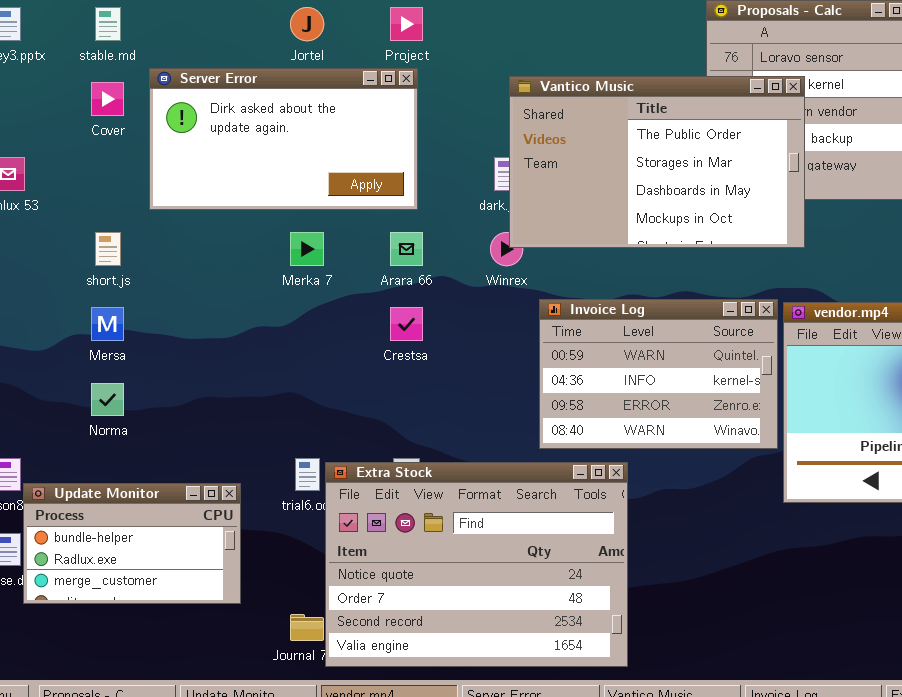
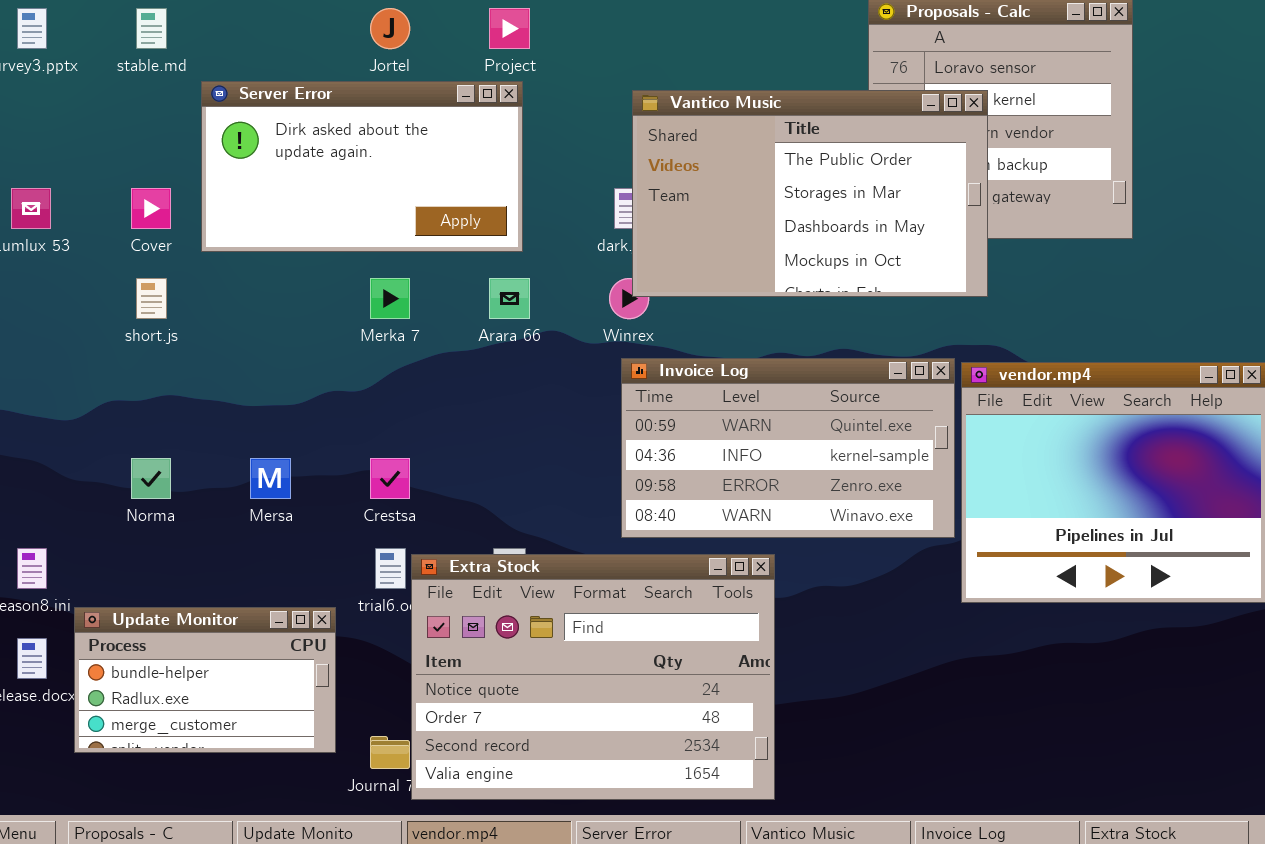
Cover: [91,82,124,116] -> [131,188,171,229], moved
Invoice Log: [539,299,778,449] -> [621,358,955,538], resized
Mersa: [91,307,124,341] -> [250,458,291,499], moved
Crestsa: [390,307,423,341] -> [370,458,410,499], moved
Update Monitor: [23,483,241,604] -> [74,607,336,753], moved

